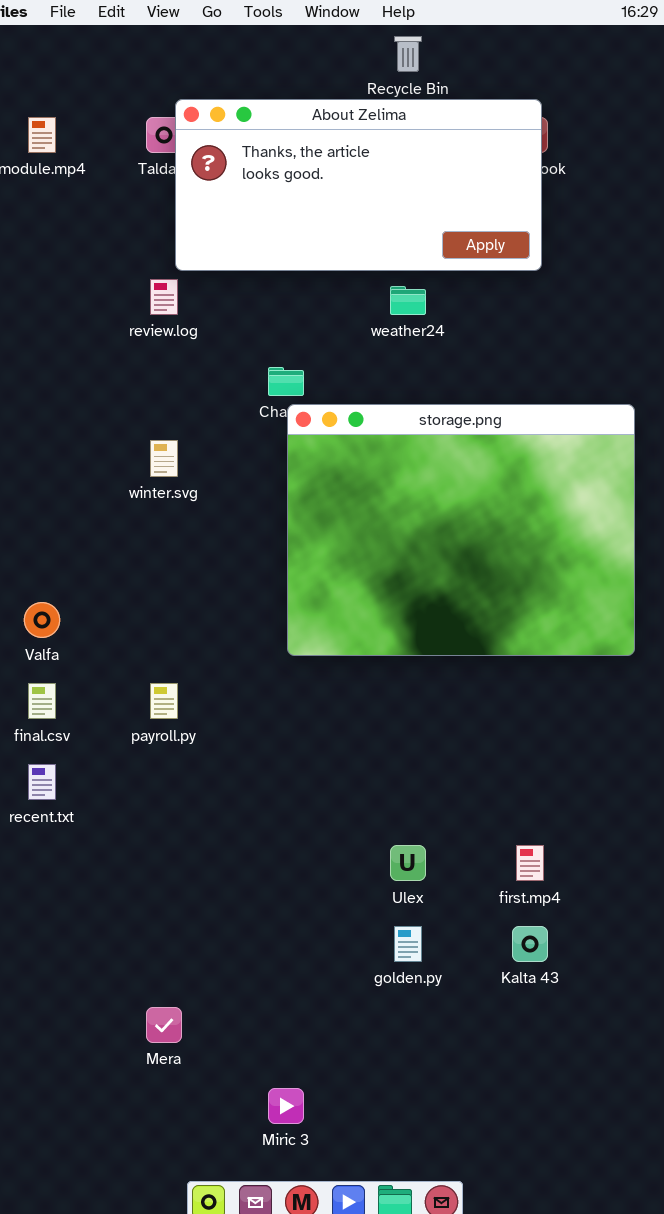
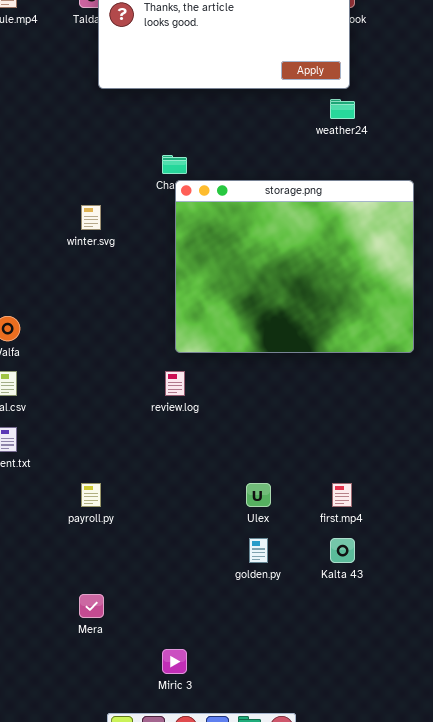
review.log: [150,279,178,315] -> [165,371,185,396], moved
weather24: [390,286,426,315] -> [330,99,355,119], moved
payroll.py: [150,683,178,719] -> [81,483,101,507], moved

